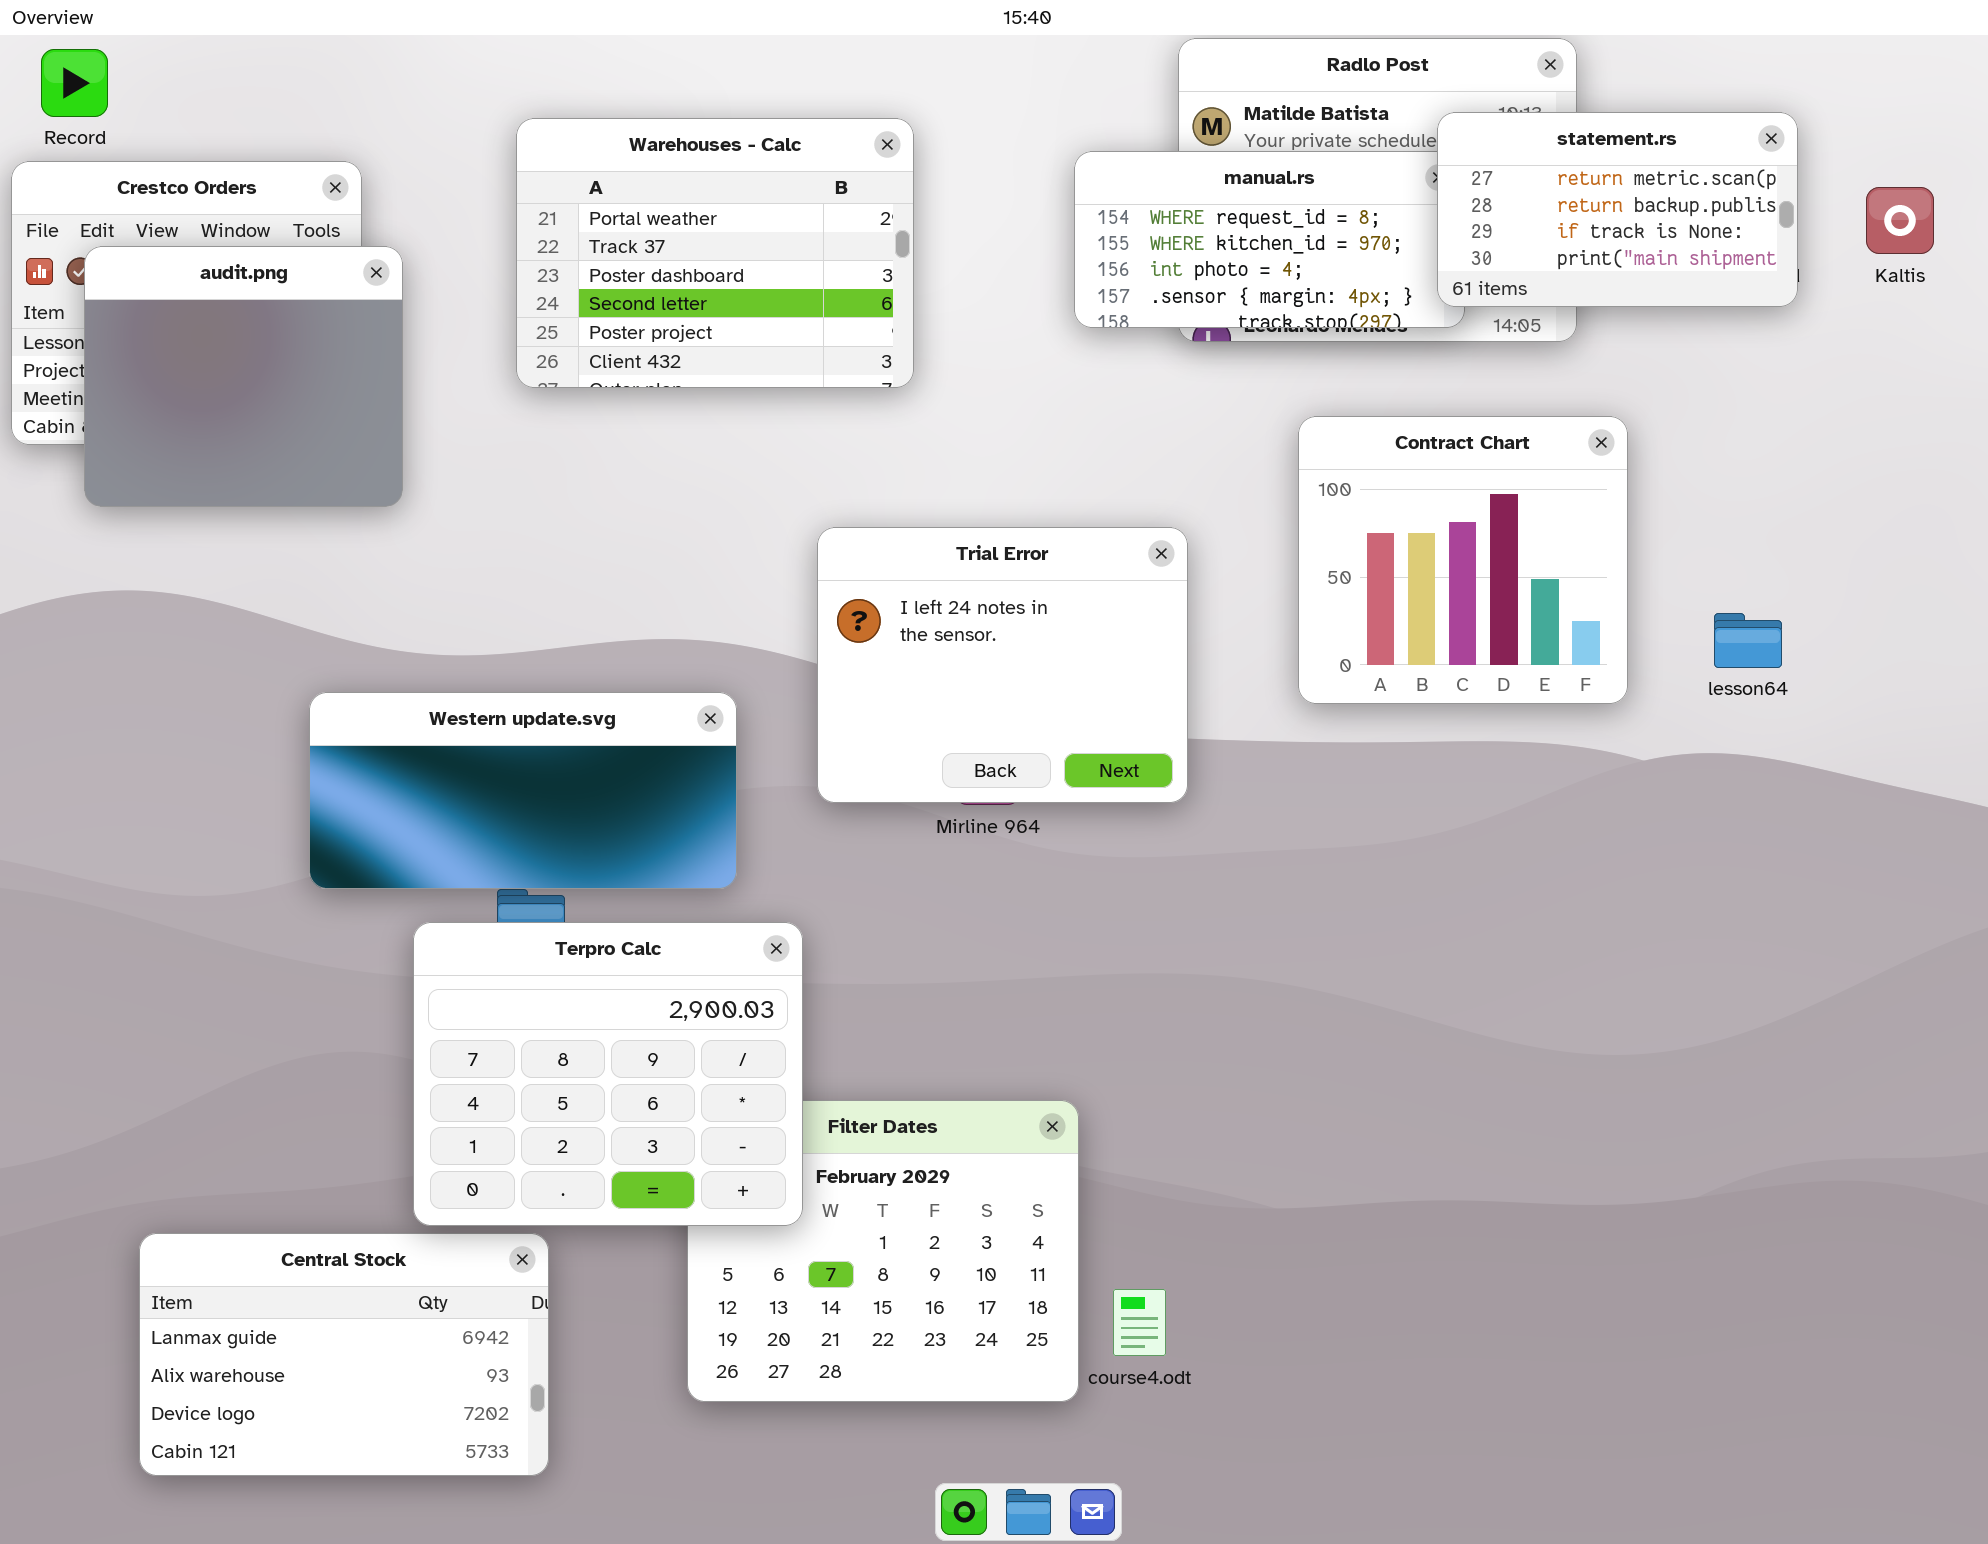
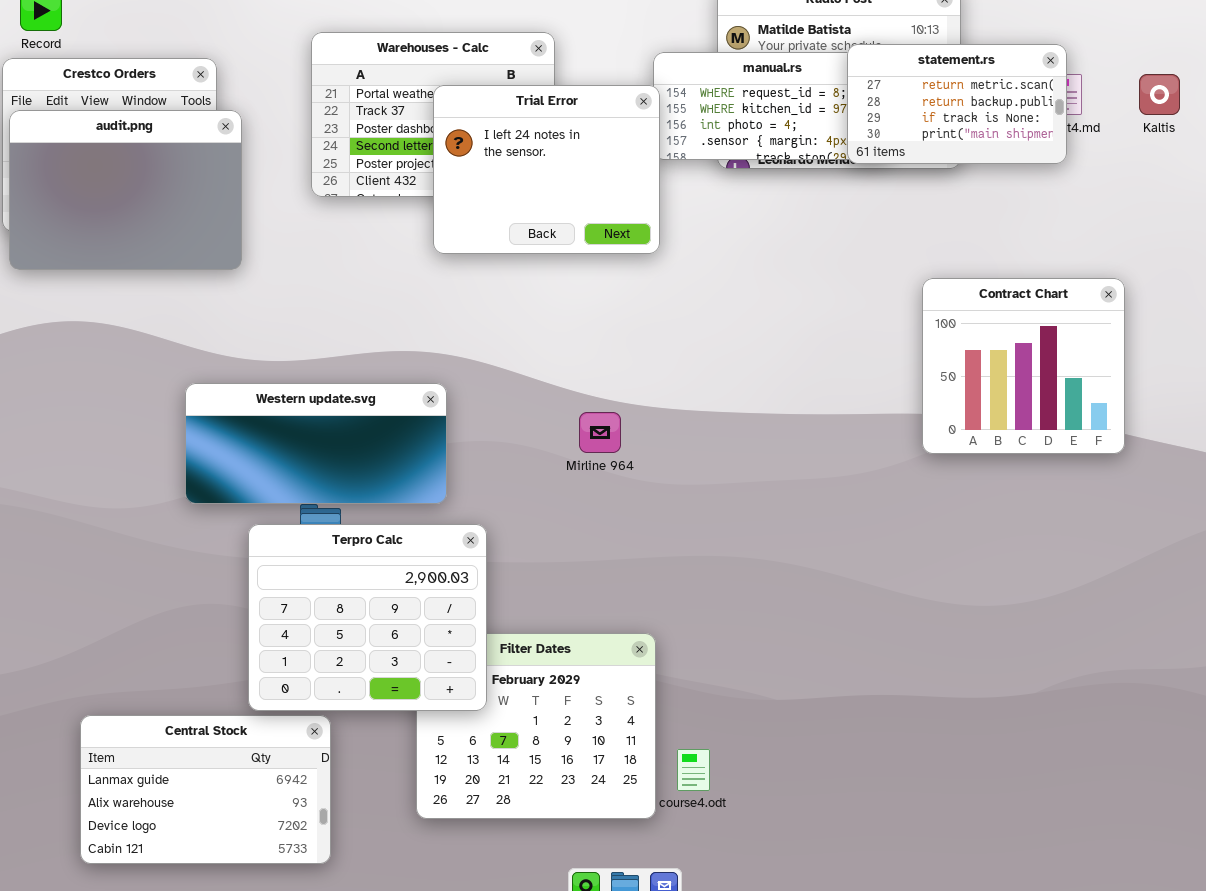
statement.rs: [1437,112,1798,307] -> [847,44,1067,164], moved
audit.png: [84,246,403,507] -> [9,110,242,270], resized
Contract Chart: [1298,416,1628,704] -> [922,278,1125,454], moved
Trial Error: [817,527,1188,803] -> [433,85,660,254], moved

